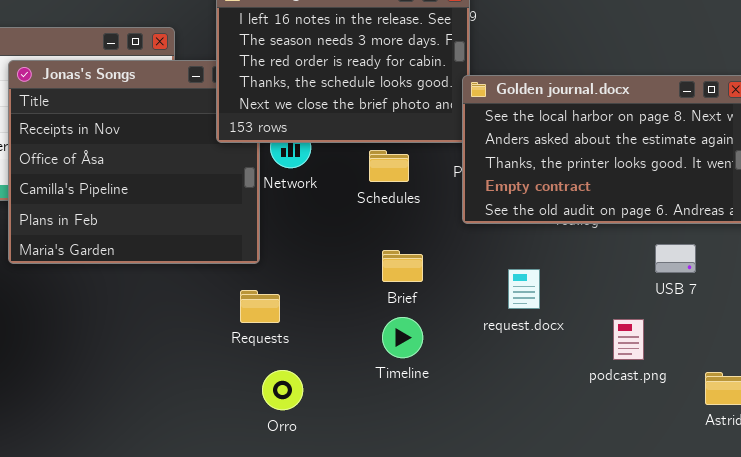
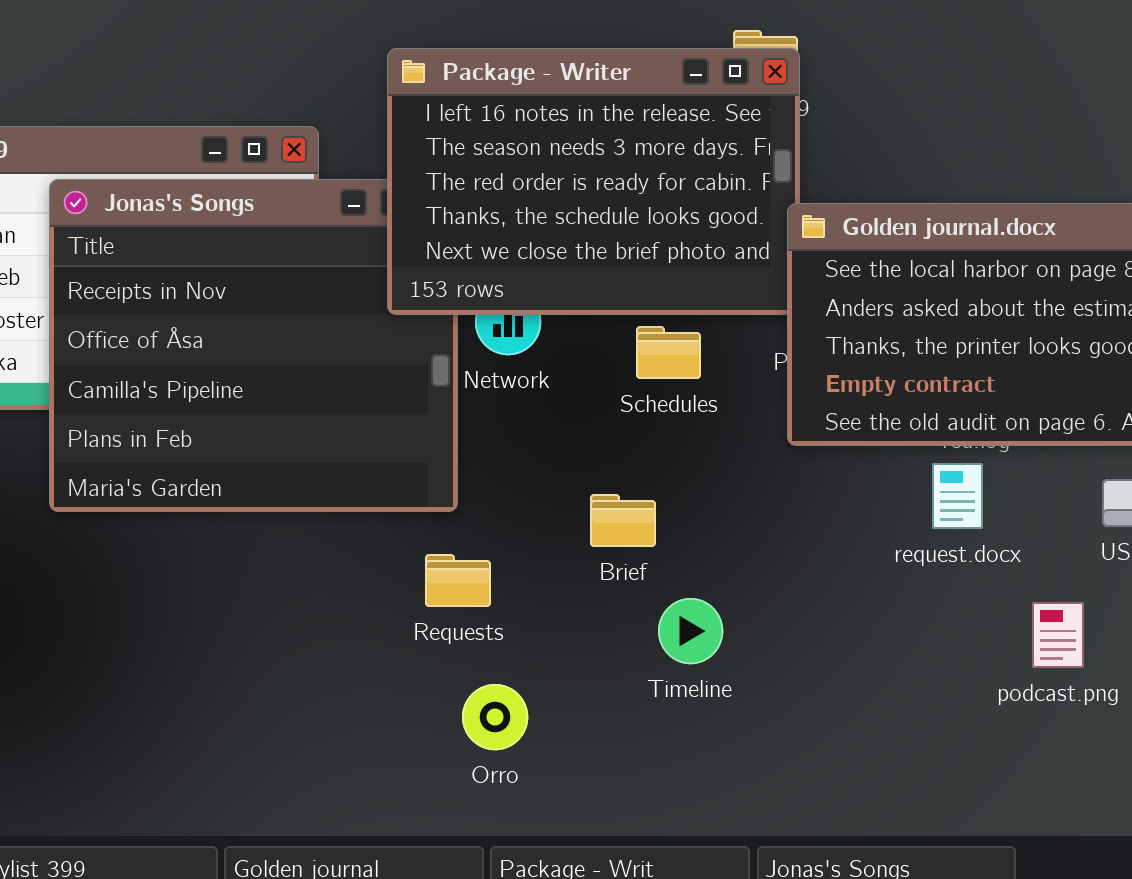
Brief: [382,250,423,282] -> [590,494,656,547], moved
request.docx: [508,269,540,309] -> [932,463,983,529], moved

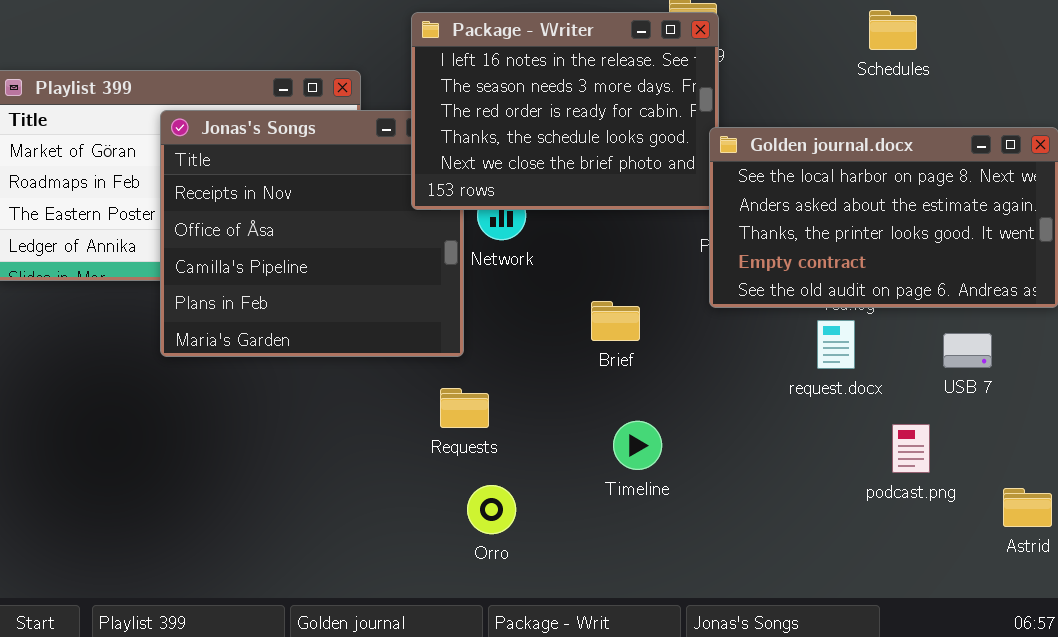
Schedules: [636,326,701,379] -> [869,10,917,50], moved
Brief: [590,494,656,547] -> [591,301,640,341], moved

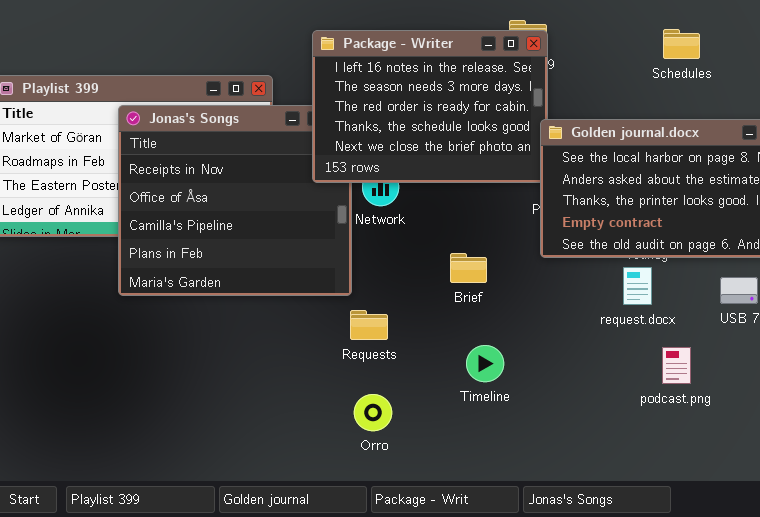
Requests: [440,388,489,428] -> [350,310,388,340], moved
podcast.png: [892,424,930,473] -> [662,347,691,384], moved

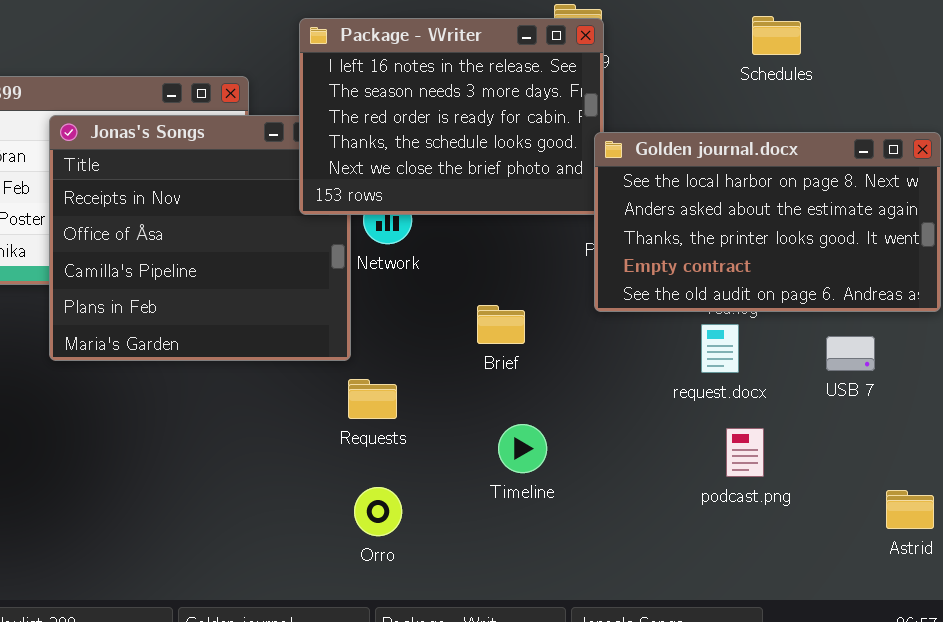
podcast.png: [662,347,691,384] -> [726,428,764,477], moved

